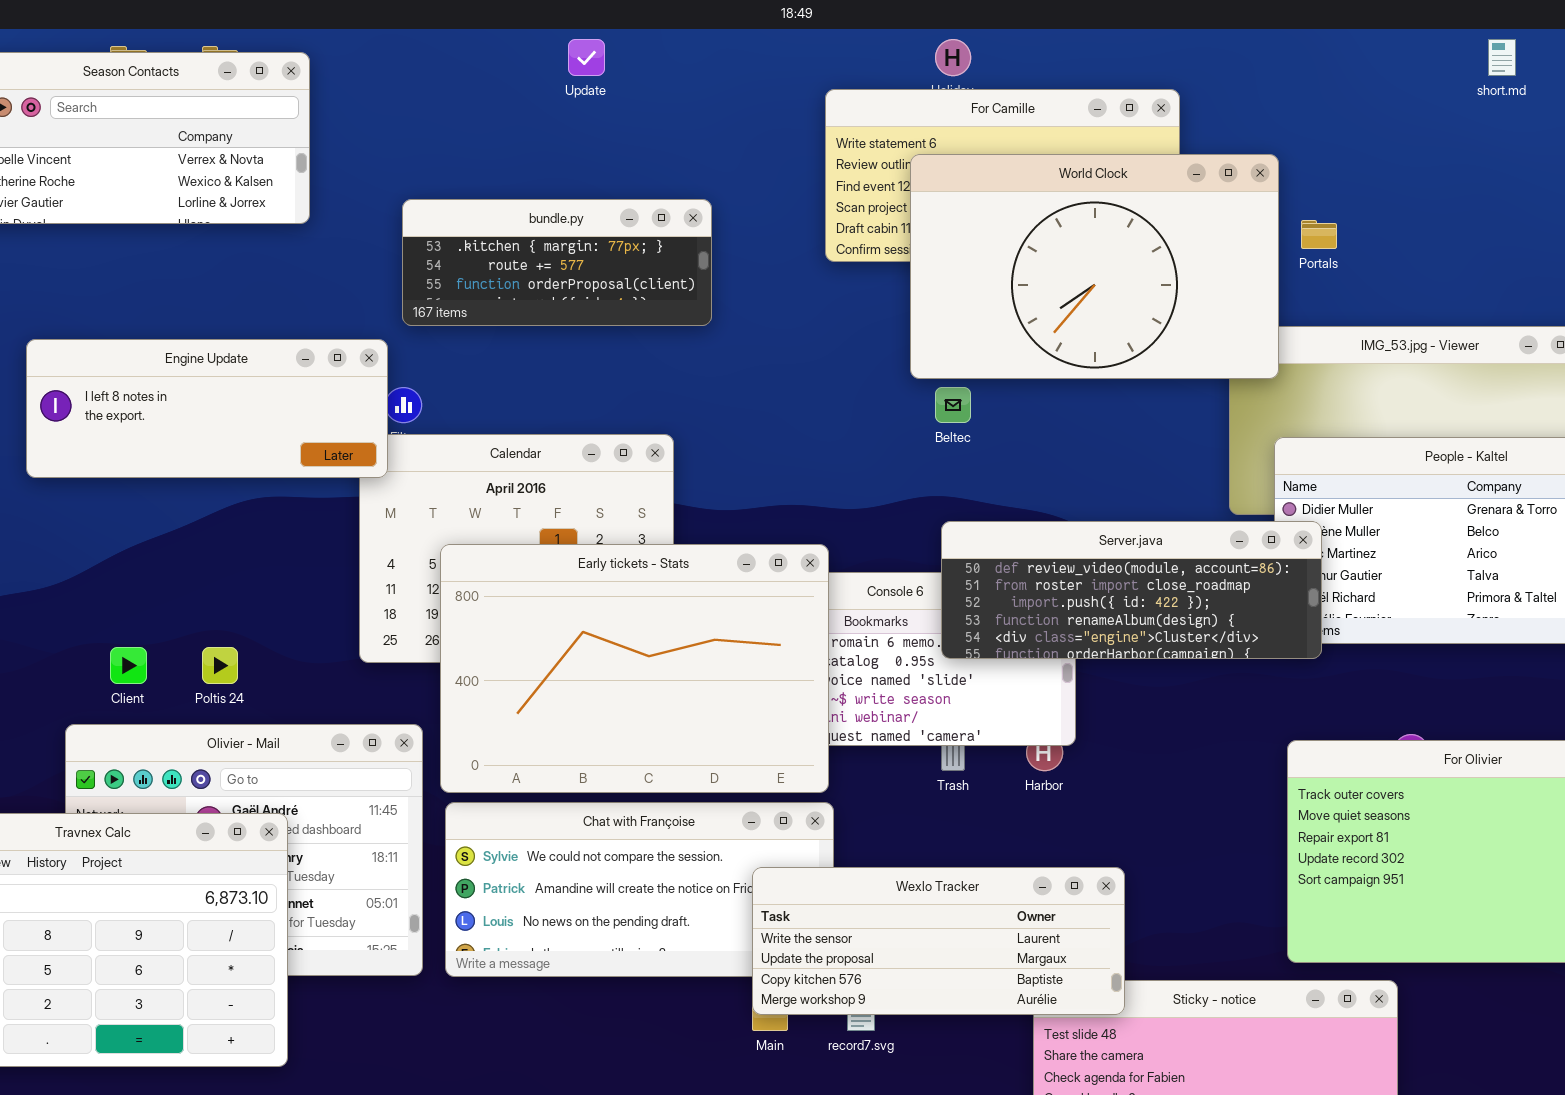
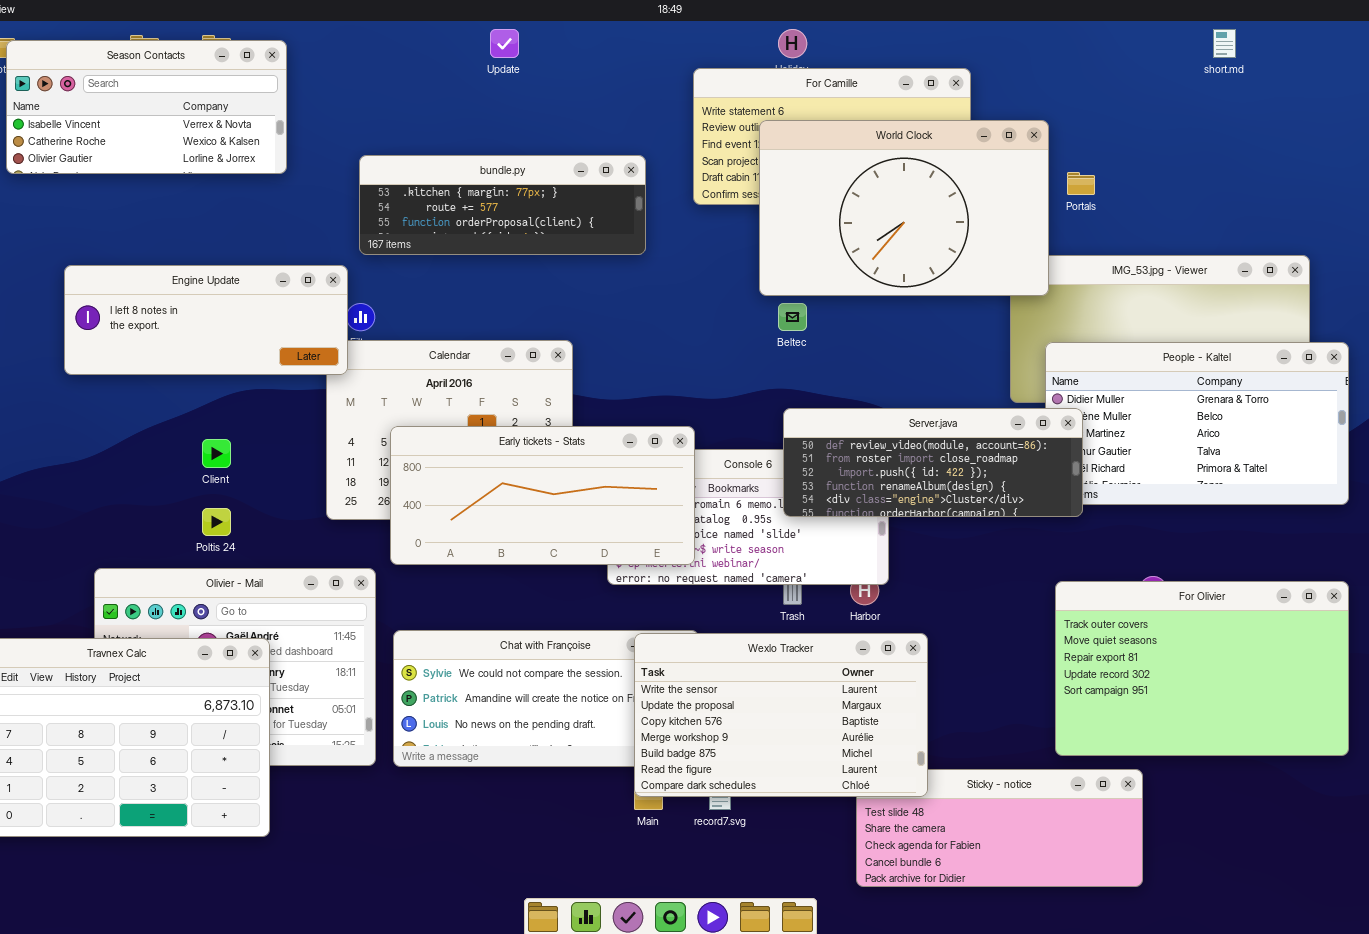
bundle.py: [402,199,712,326] -> [359,155,646,255], resized
Early tickets - Stats: [440,544,829,793] -> [390,426,695,565], resized
Client: [110,647,147,684] -> [202,439,231,468], moved
Wexlo Tracker: [752,867,1125,1015] -> [634,633,928,797], resized

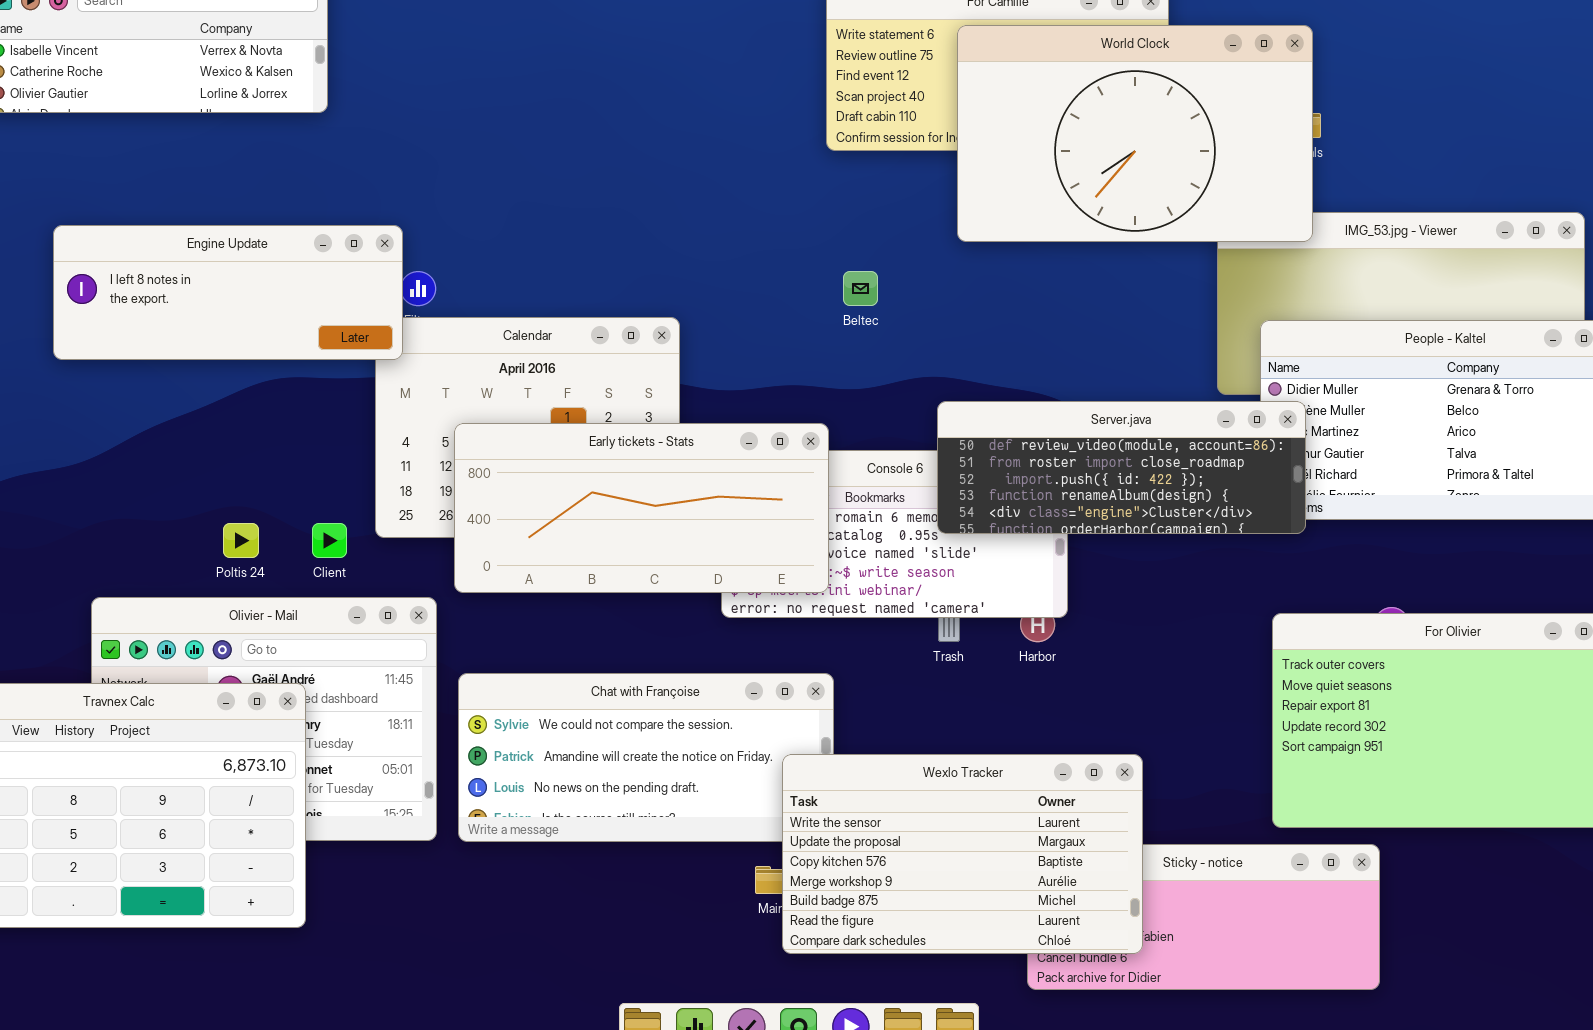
World Clock: [759,120,1049,296] -> [957,25,1313,242], moved
bundle.py: [359,155,646,255] -> none, closed
Beltec: [778,303,807,331] -> [843,271,878,306], moved
Client: [202,439,231,468] -> [312,523,347,558], moved
Wexlo Tracker: [634,633,928,797] -> [782,754,1143,954], moved

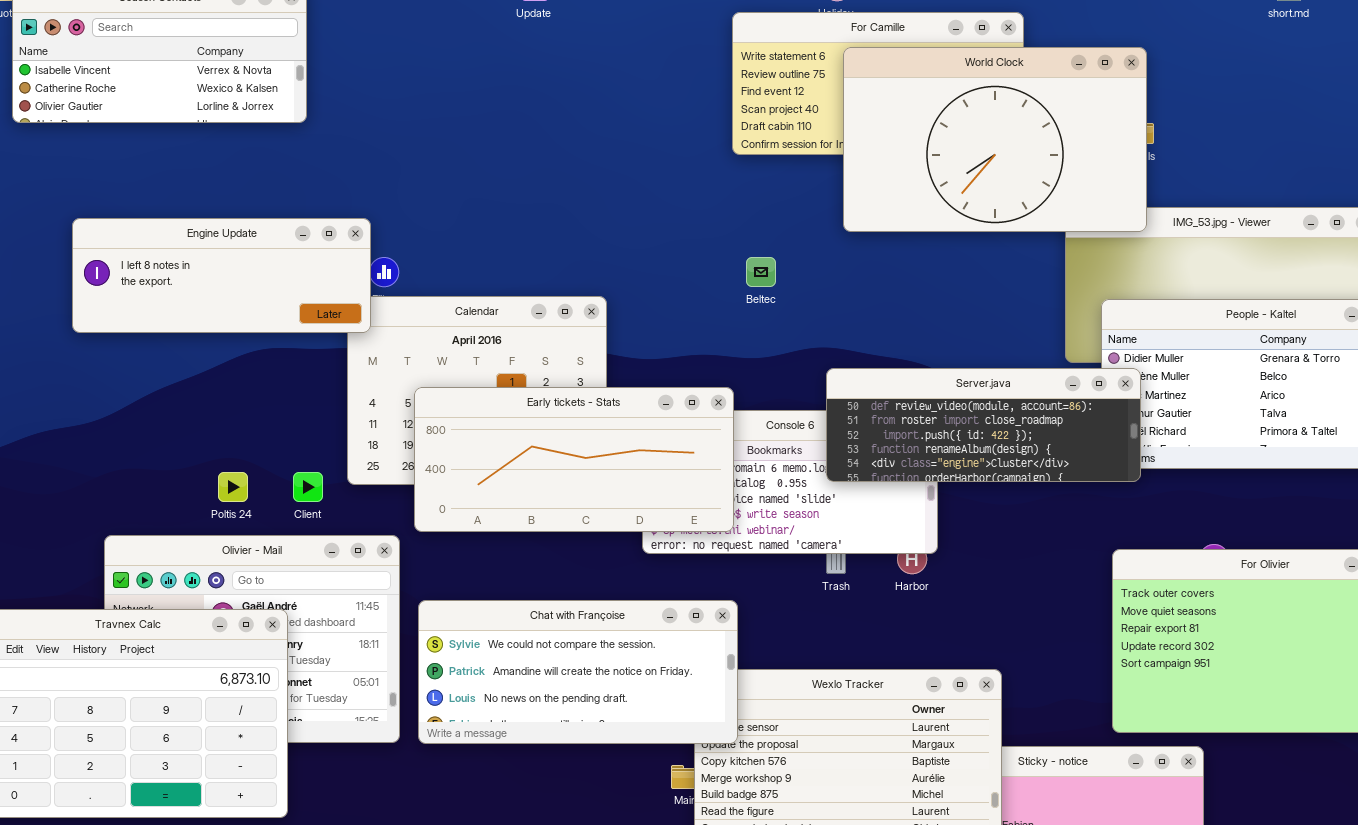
Chat with Françoise: [458,673,834,842] -> [418,600,738,744], raised

